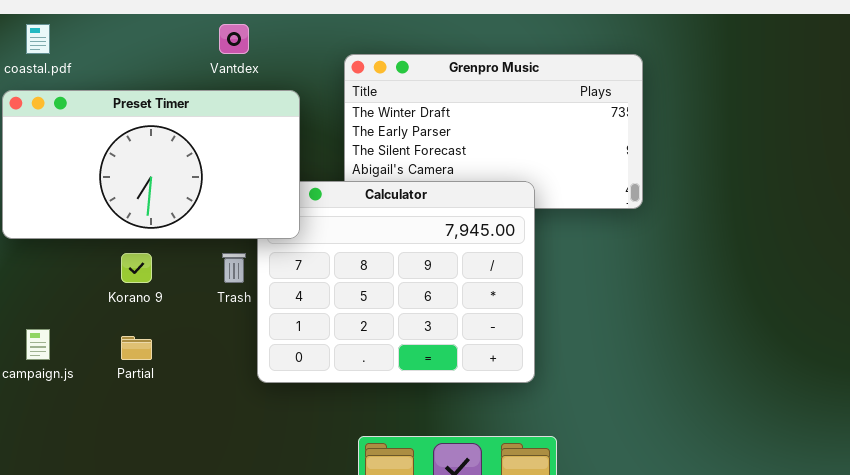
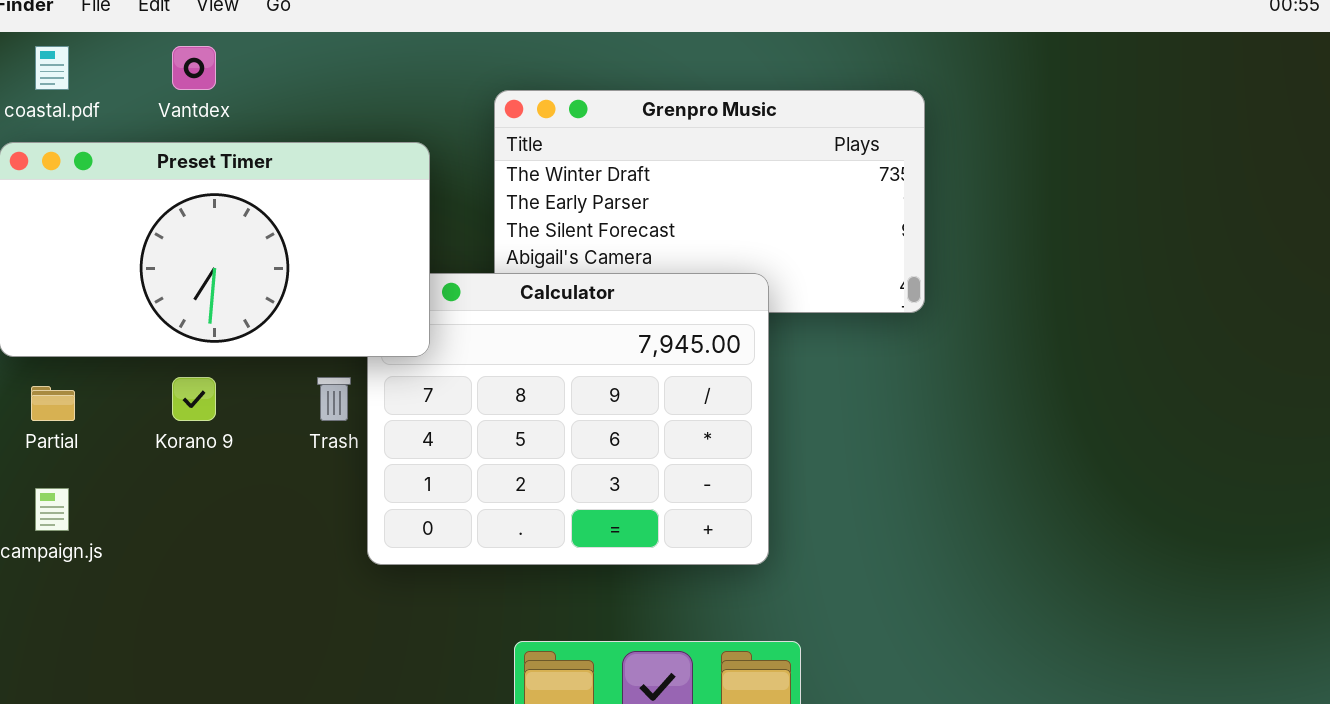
Vantdex: [219,24,249,54] -> [172,46,216,90], moved
Partial: [121,336,152,360] -> [31,386,75,421], moved

